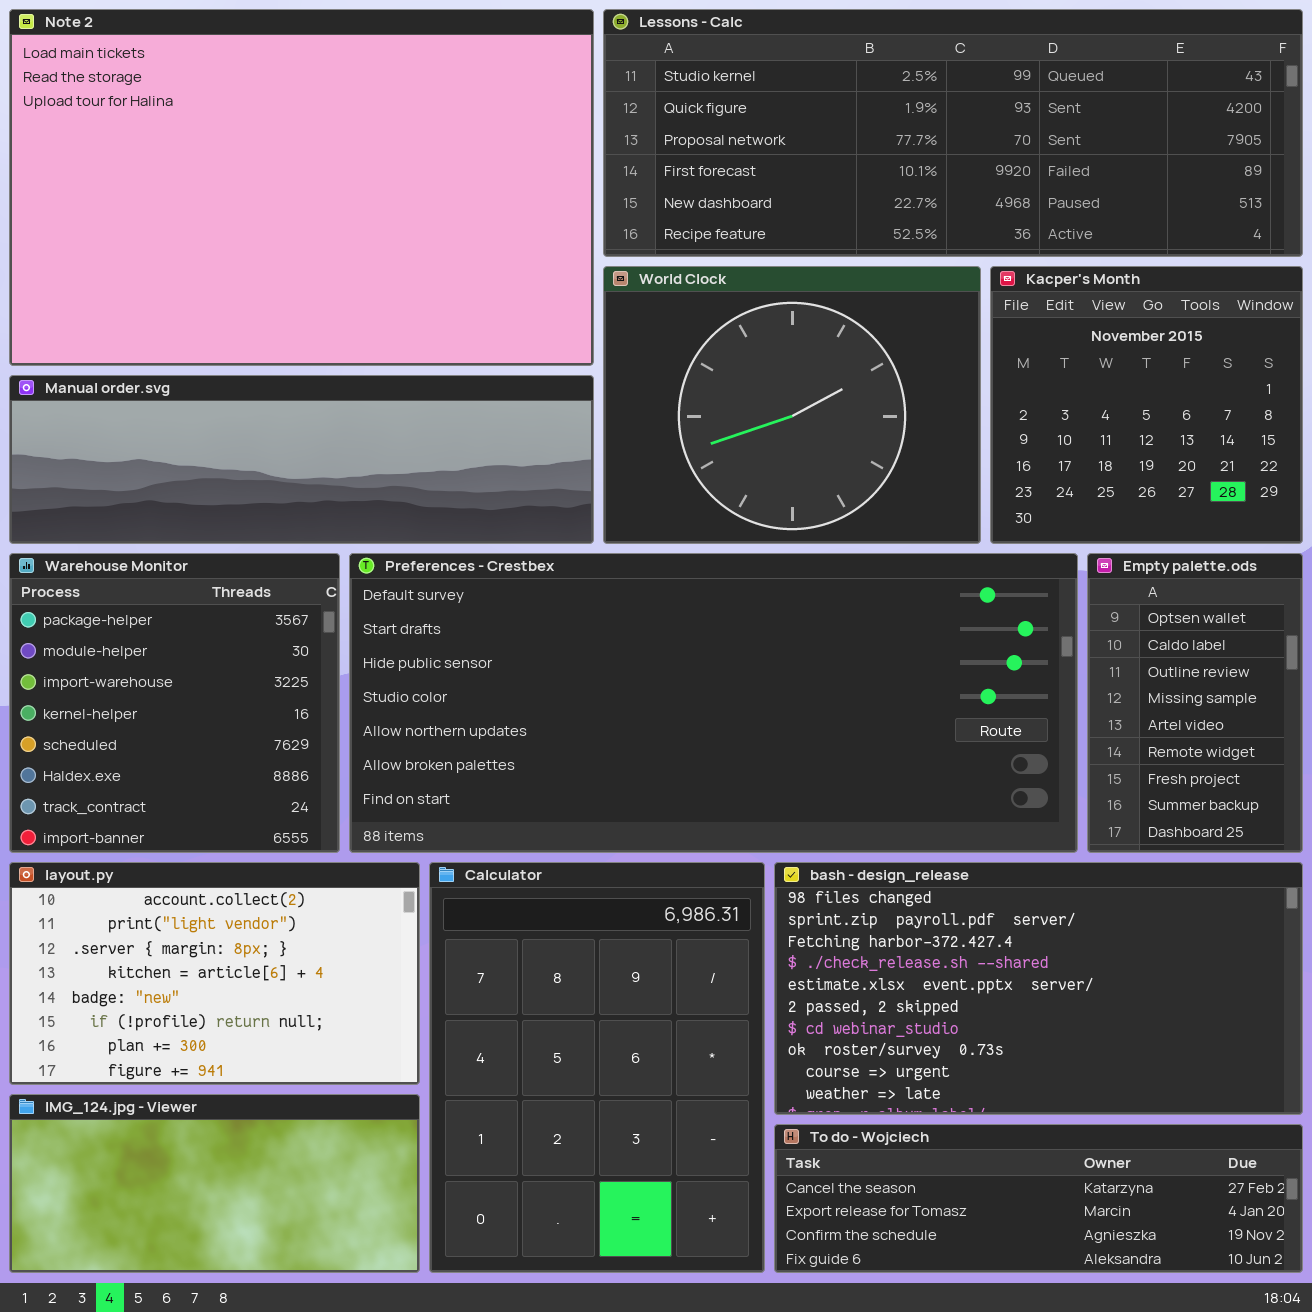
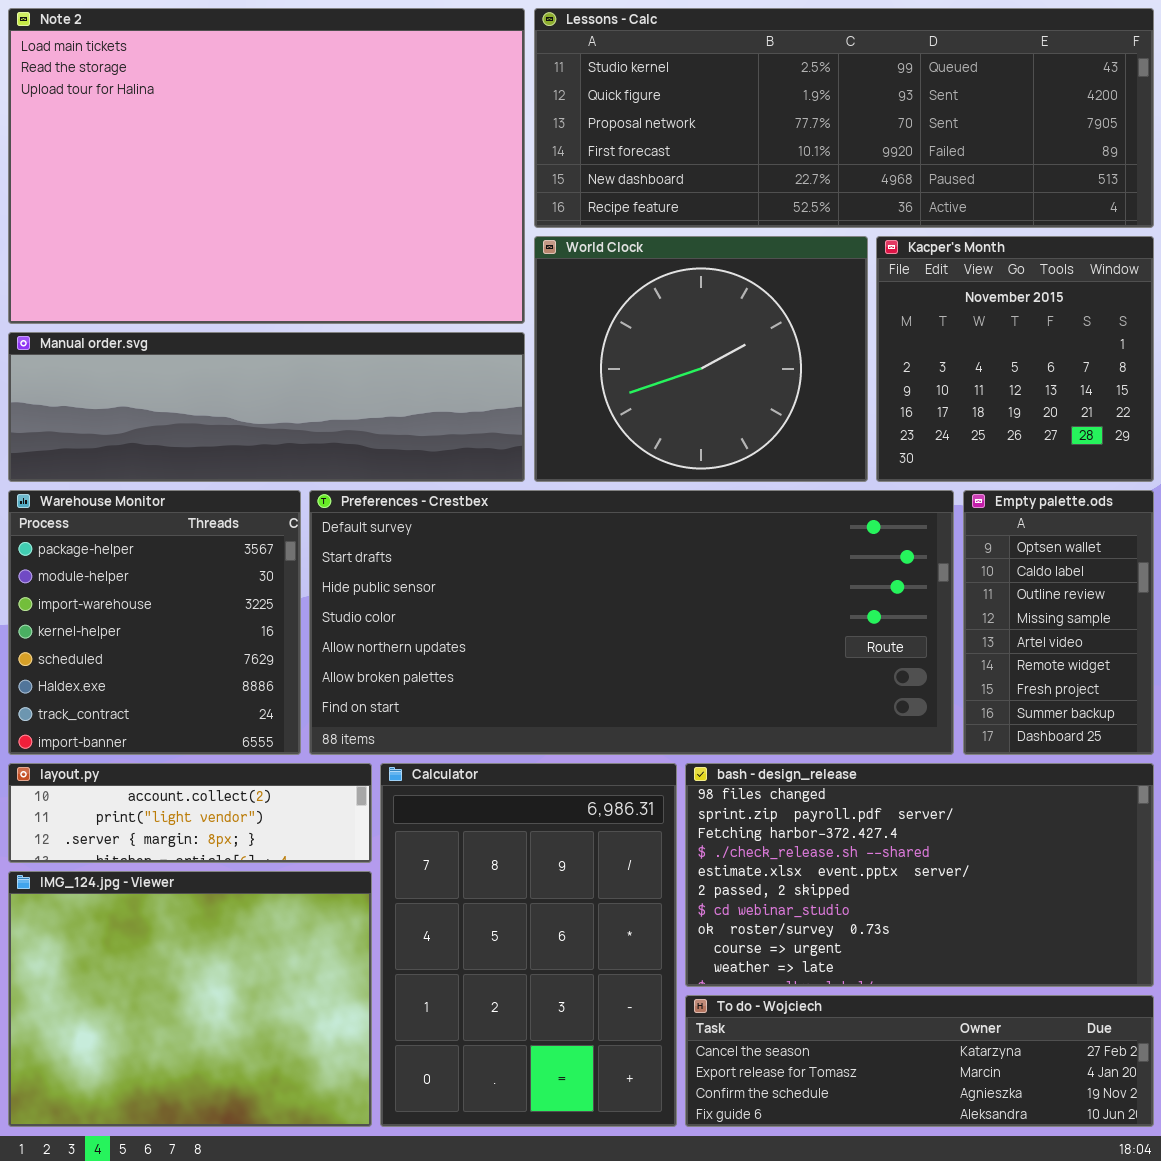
layout.py: [9,862,420,1085] -> [8,763,372,863], resized
IMG_124.jpg - Viewer: [9,1094,420,1273] -> [8,871,372,1127], resized

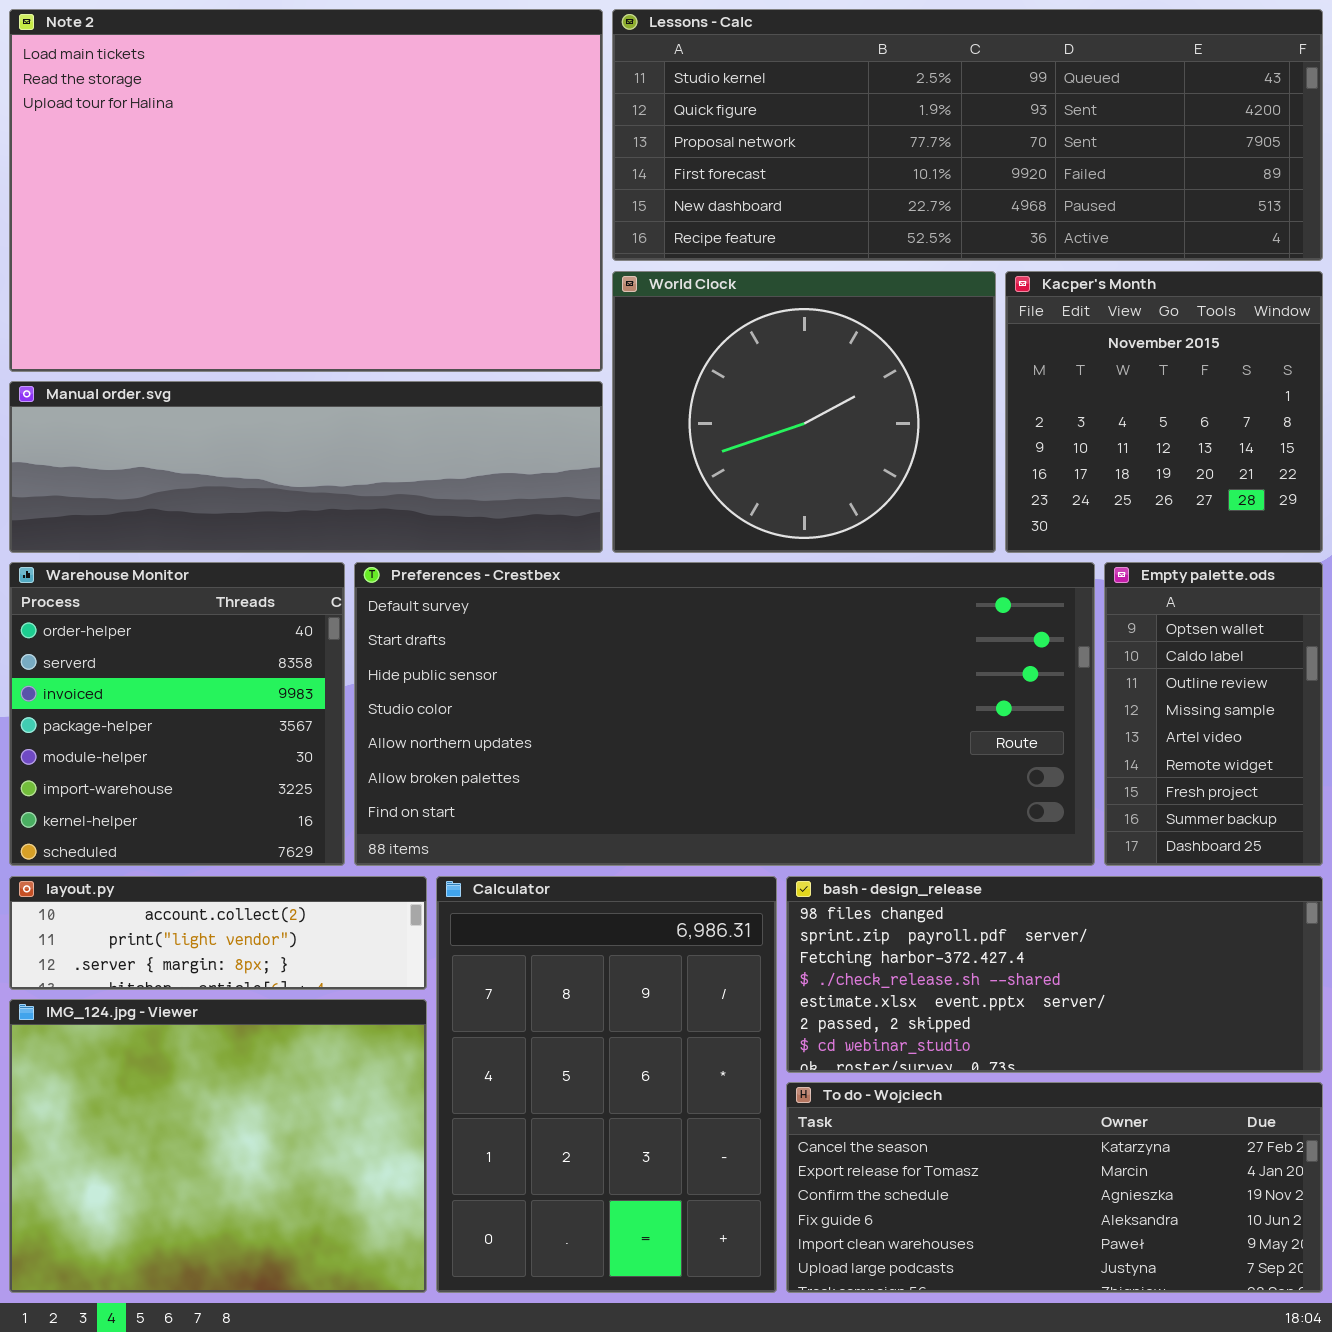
Warehouse Monitor: [8,490,301,755] -> [9,562,345,866], scrolled up 3 rows
bash - design_release: [685,763,1154,987] -> [786,876,1323,1073], resized
To do - Wojciech: [685,995,1154,1127] -> [786,1082,1323,1293], resized

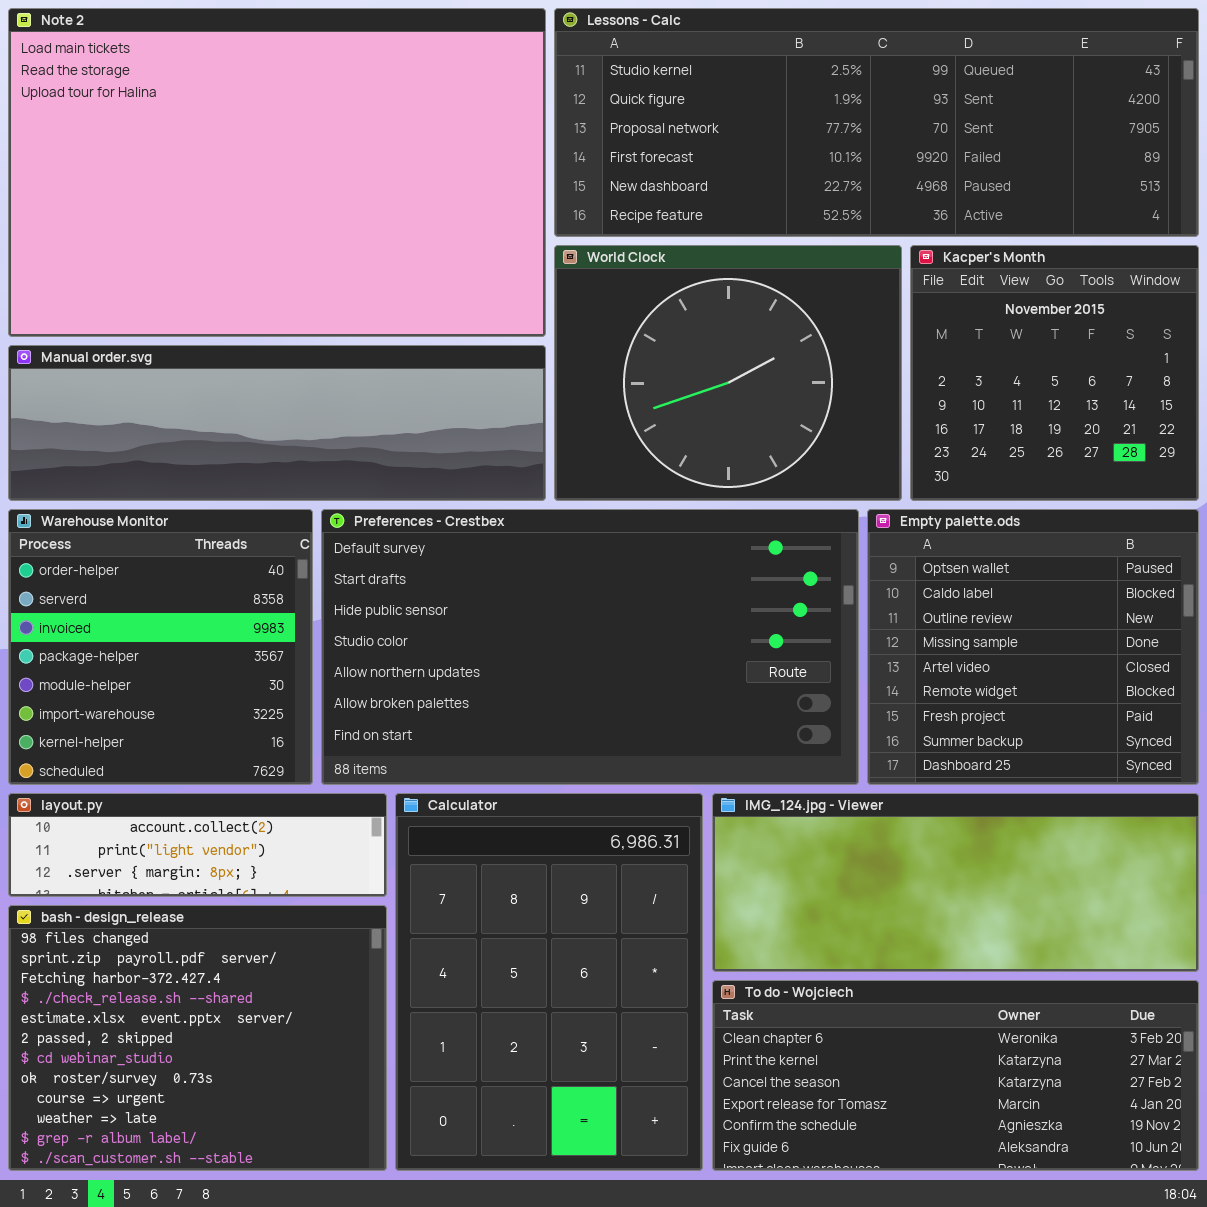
Preferences - Crestbex: [354,562,1095,866] -> [321,509,859,785], resized
Empty palette.ods: [1104,562,1323,866] -> [867,509,1199,785], resized
bash - design_release: [786,876,1323,1073] -> [8,905,387,1171], moved, resized
IMG_124.jpg - Viewer: [9,999,427,1293] -> [712,793,1199,972], moved, resized
To do - Wojciech: [786,1082,1323,1293] -> [712,980,1199,1171], scrolled up 2 rows

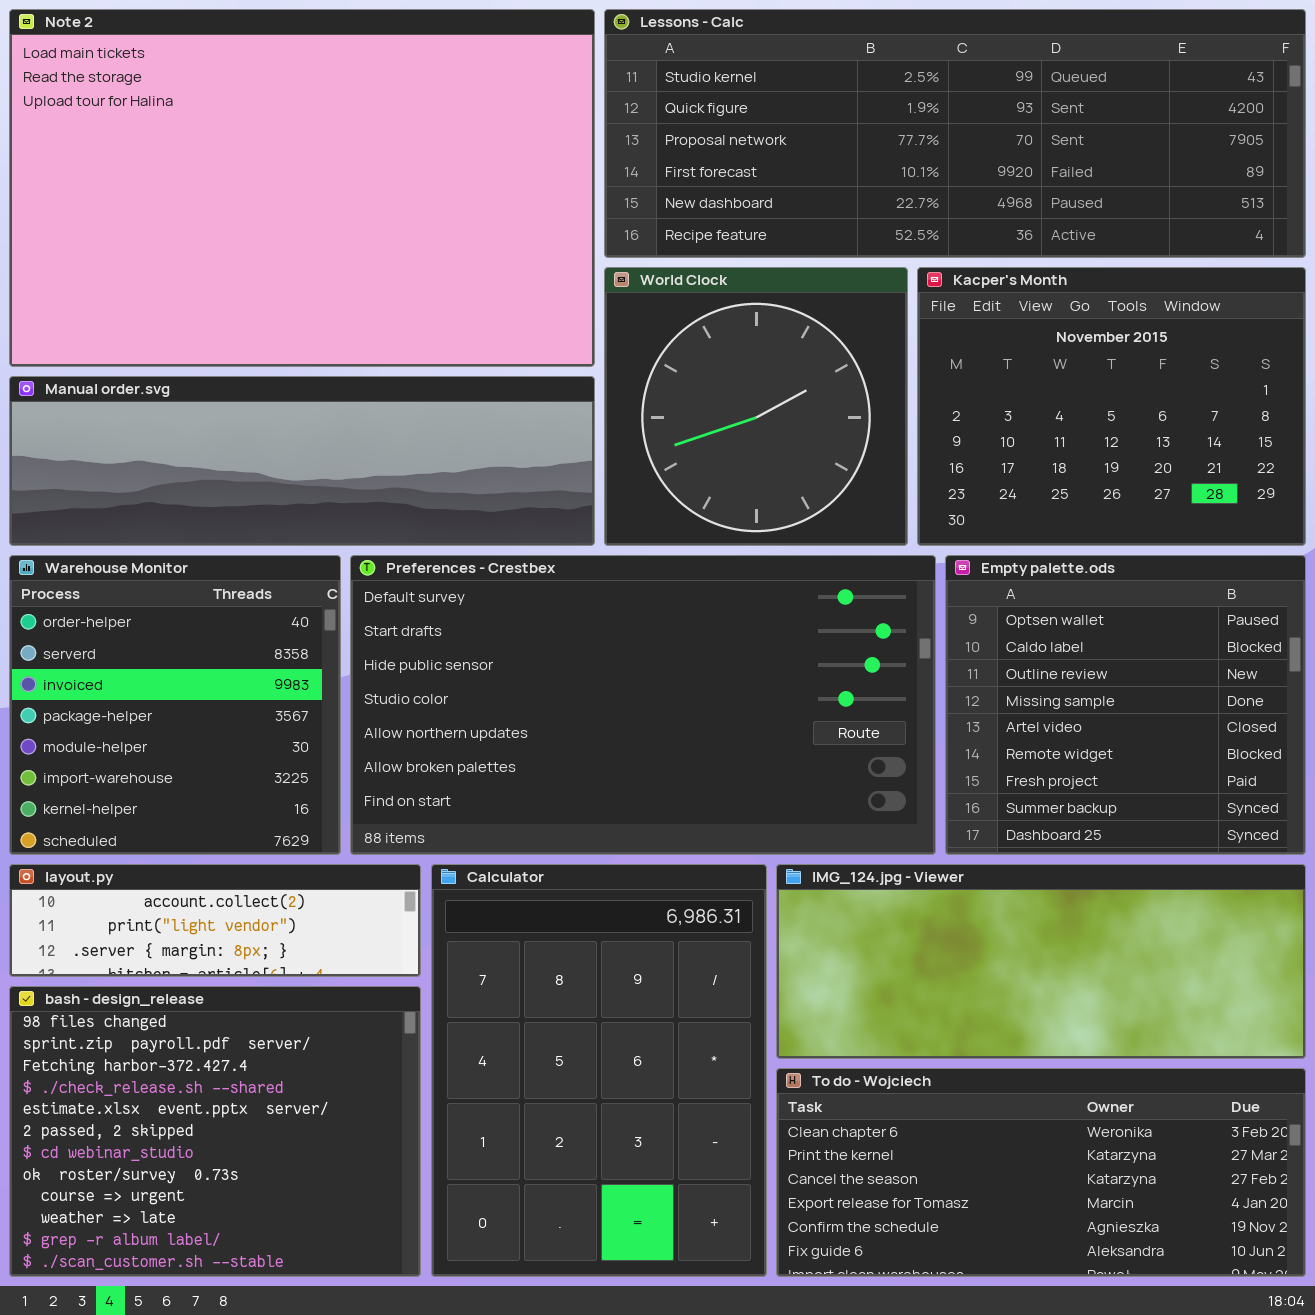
World Clock: [554,245,902,501] -> [604,267,908,546], resized
Kacper's Month: [910,245,1199,501] -> [917,267,1306,546], resized

